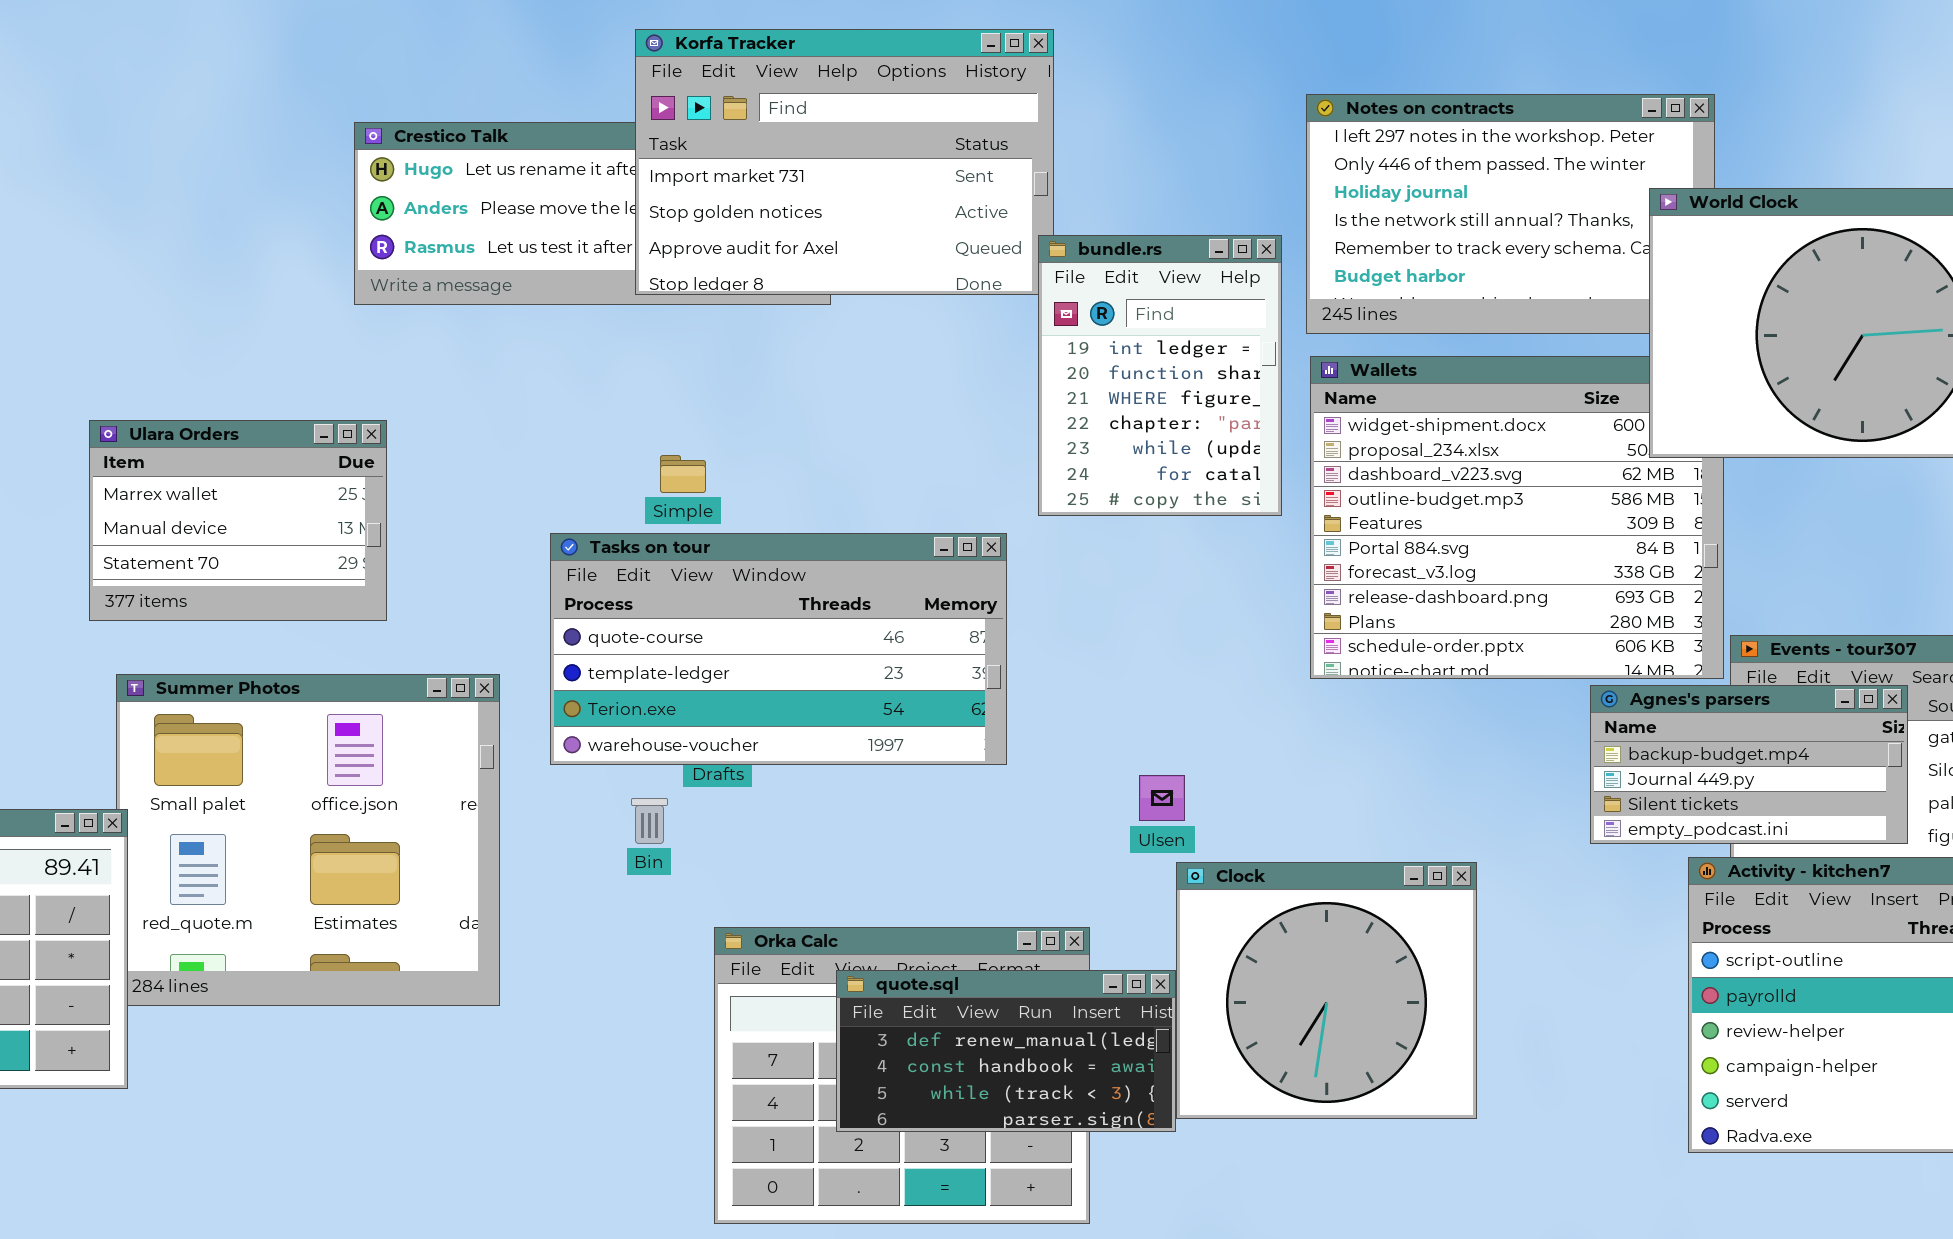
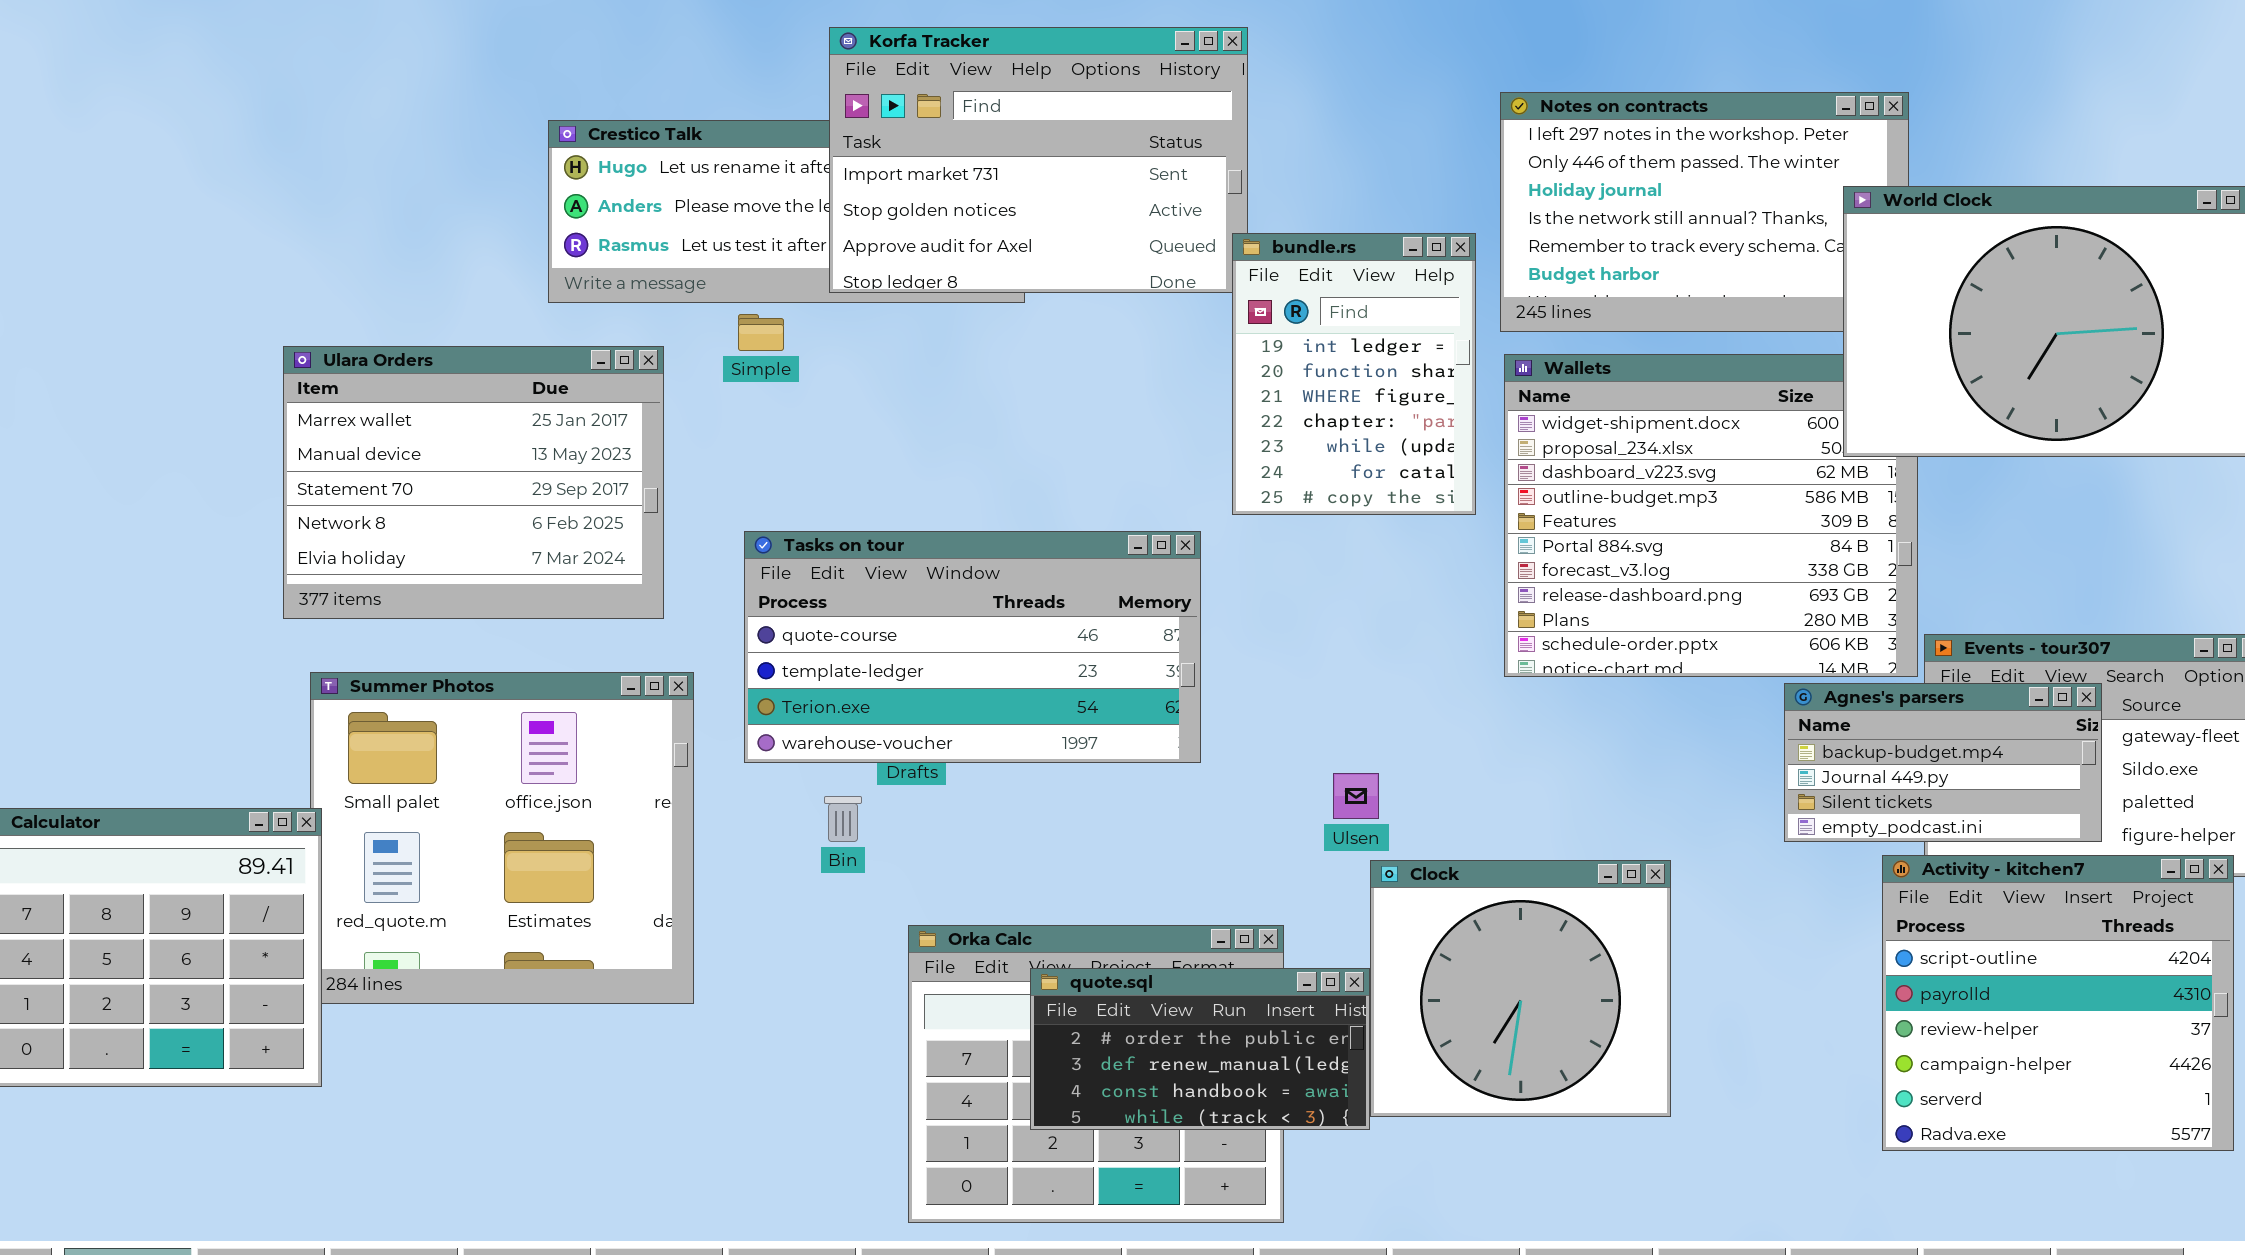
Ulara Orders: [89,420,387,621] -> [283,346,664,619], resized
Simple: [660,455,706,493] -> [738,314,784,351], moved
quote.sql: [836,970,1176,1132] -> [1030,968,1370,1130], scrolled up 1 row

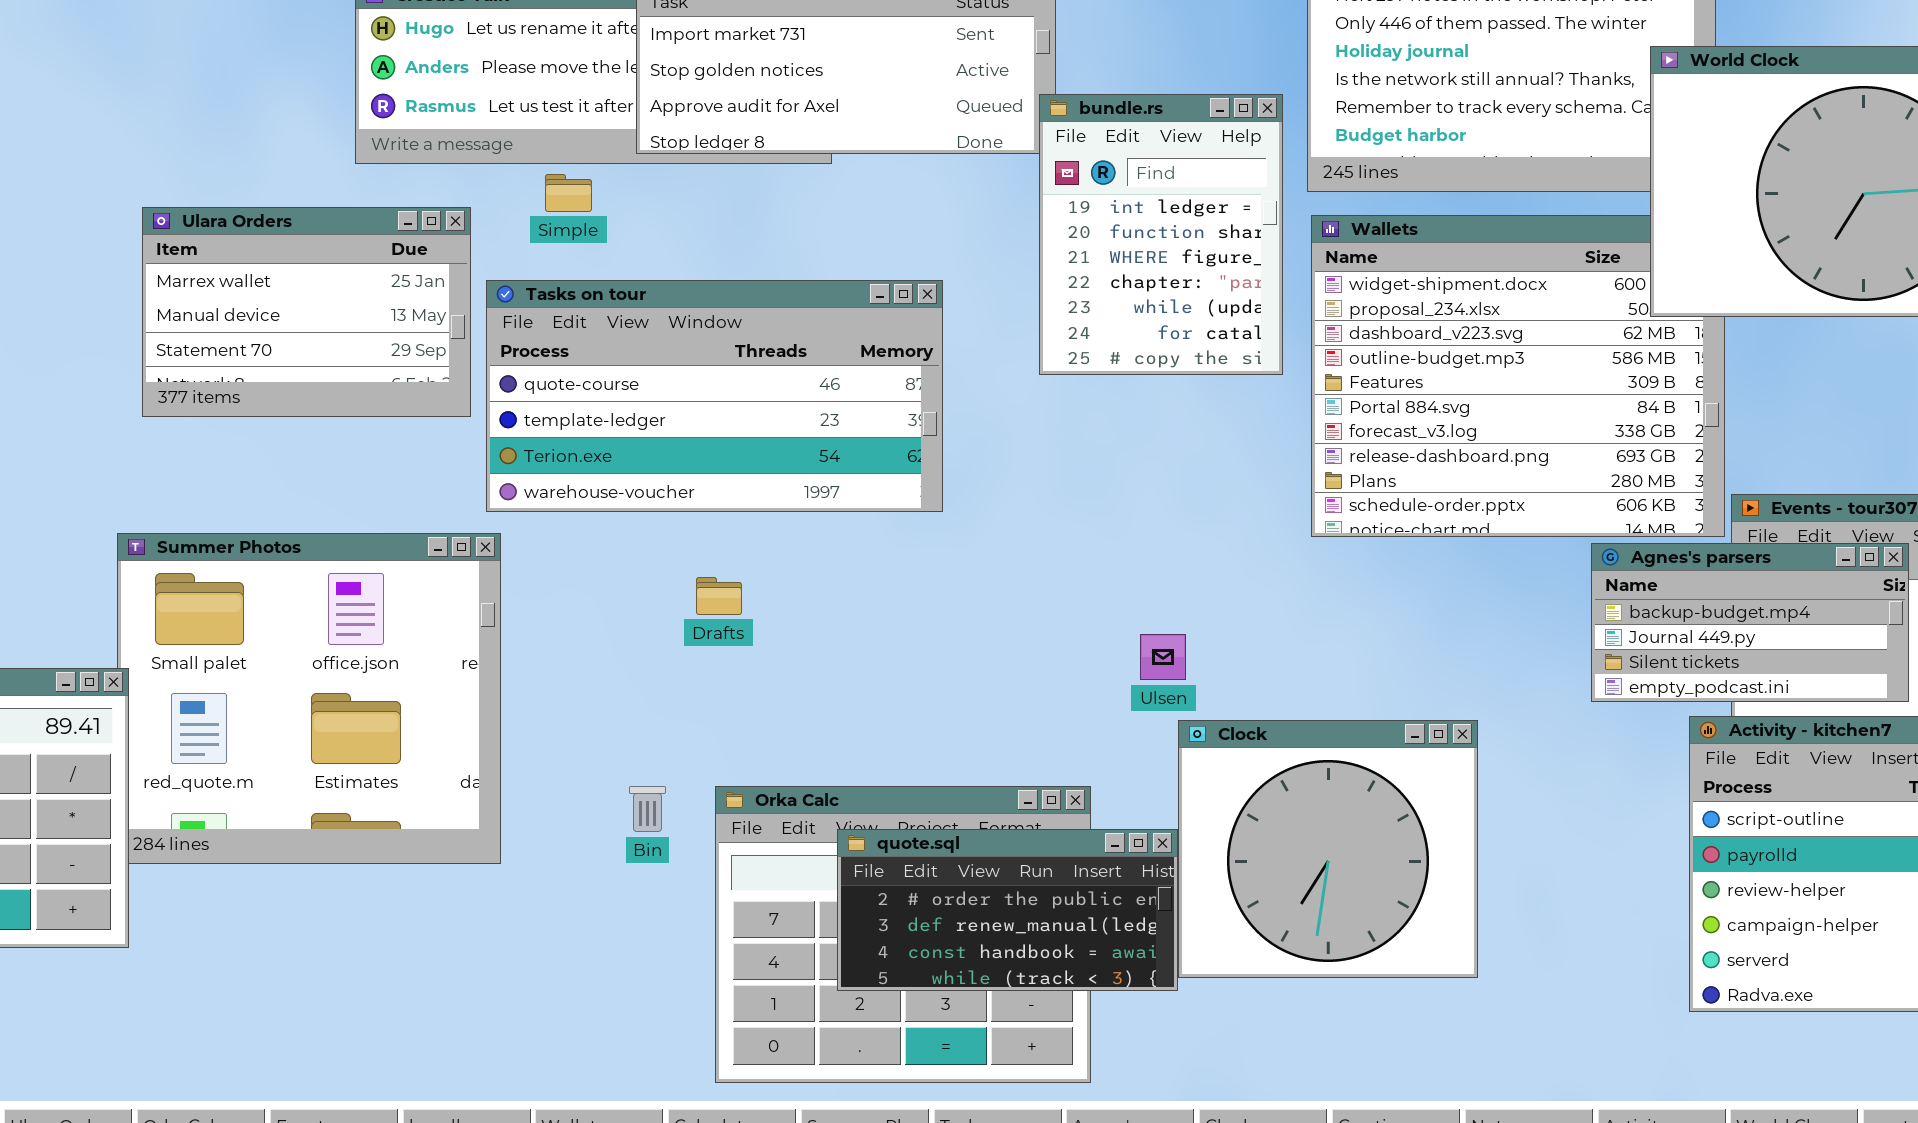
Ulara Orders: [283,346,664,619] -> [142,207,471,417], resized
Tasks on tour: [744,531,1201,763] -> [486,280,943,512], moved
Bin: [824,796,862,842] -> [629,786,666,832], moved

